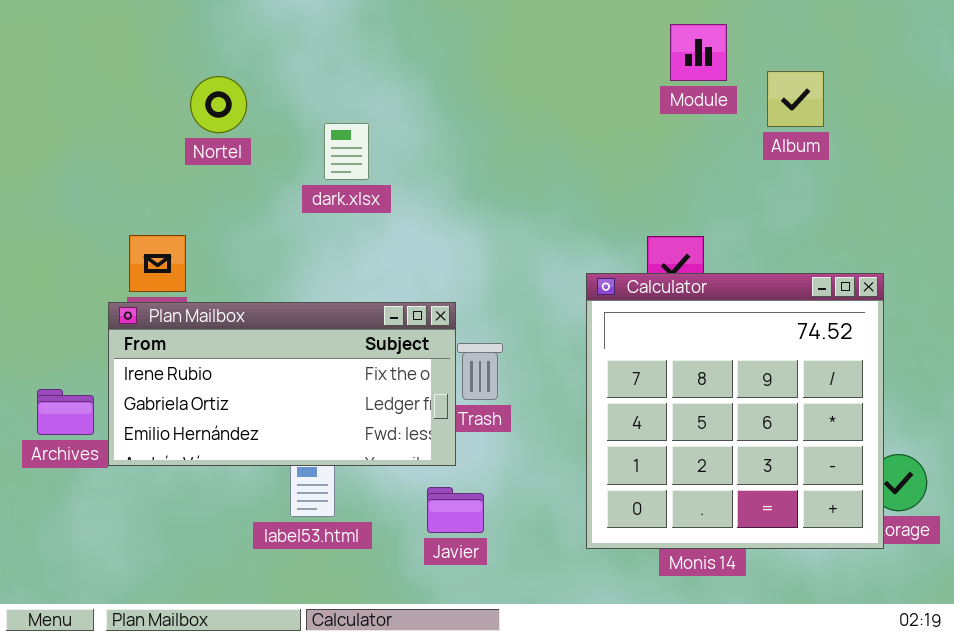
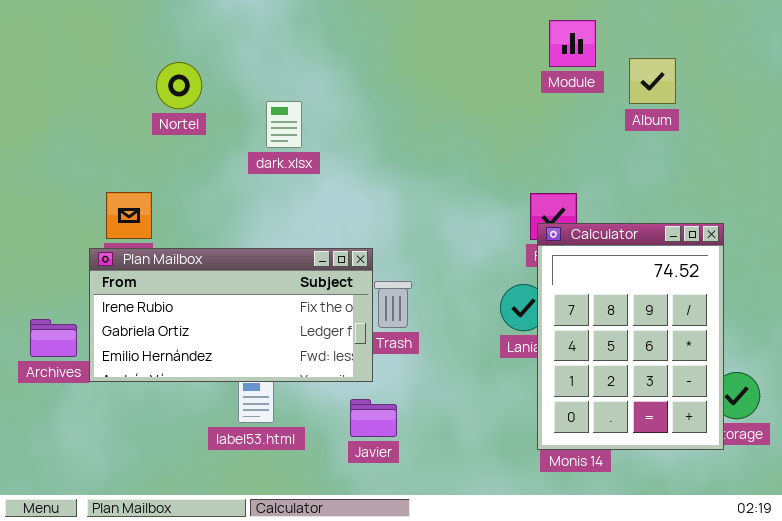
Calculator: [586,273,884,549] -> [537,223,724,450], resized

